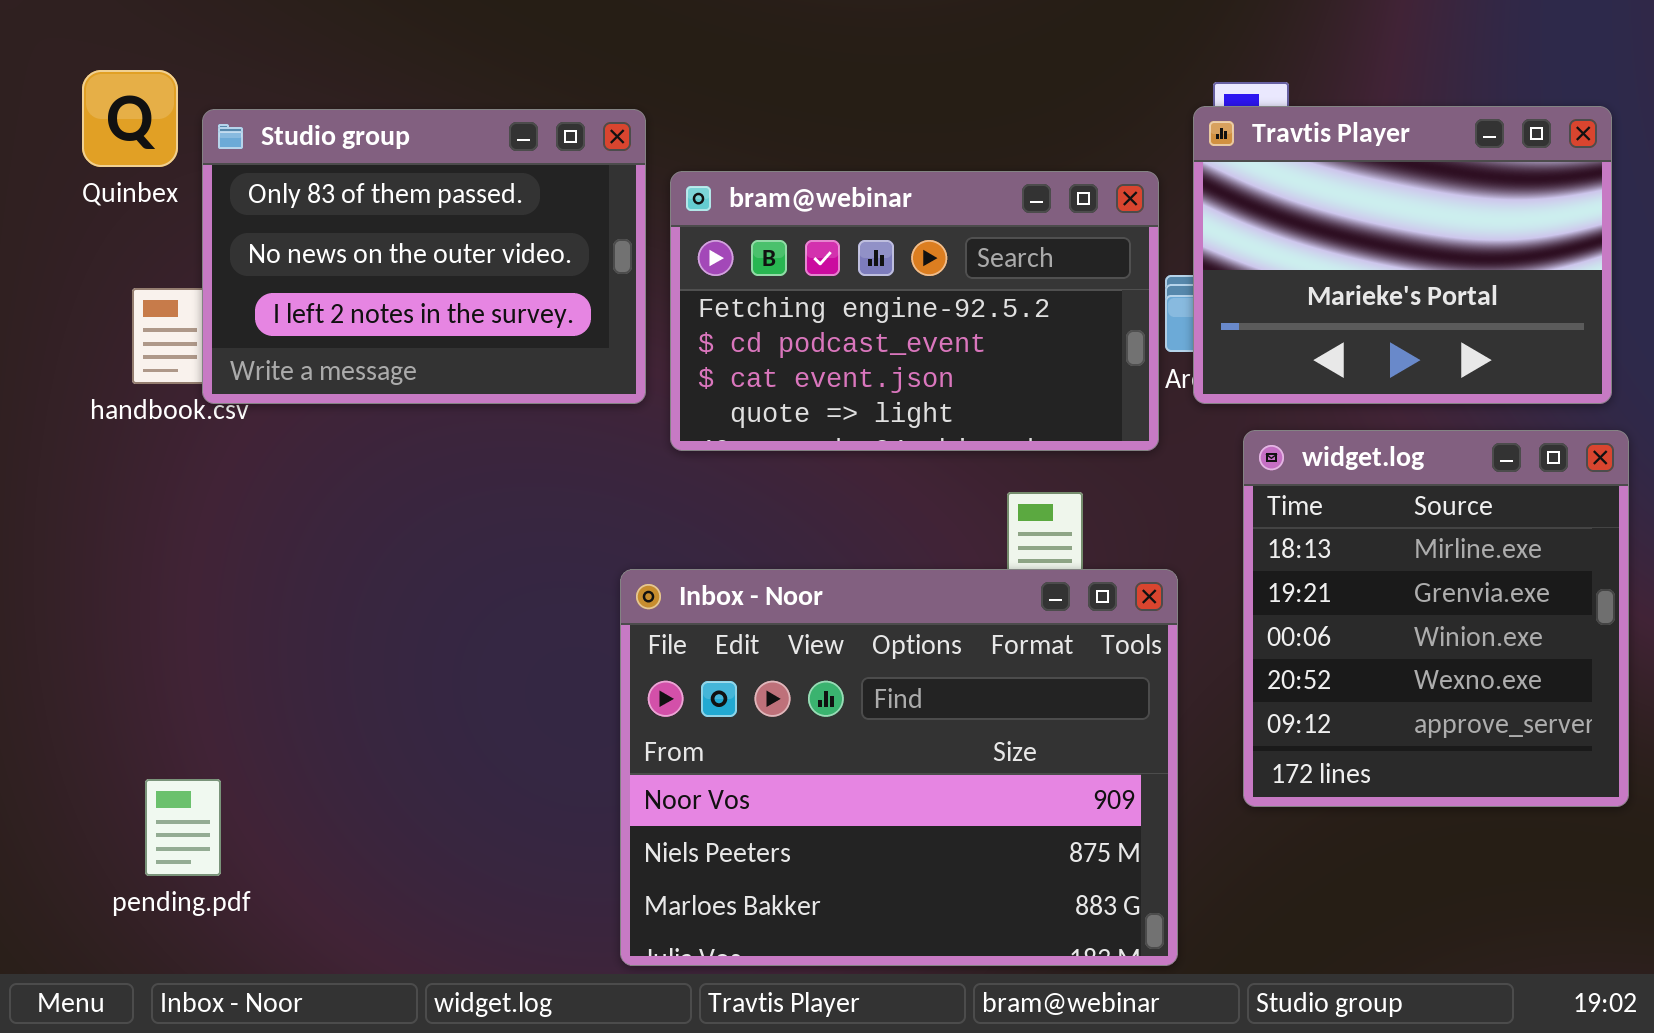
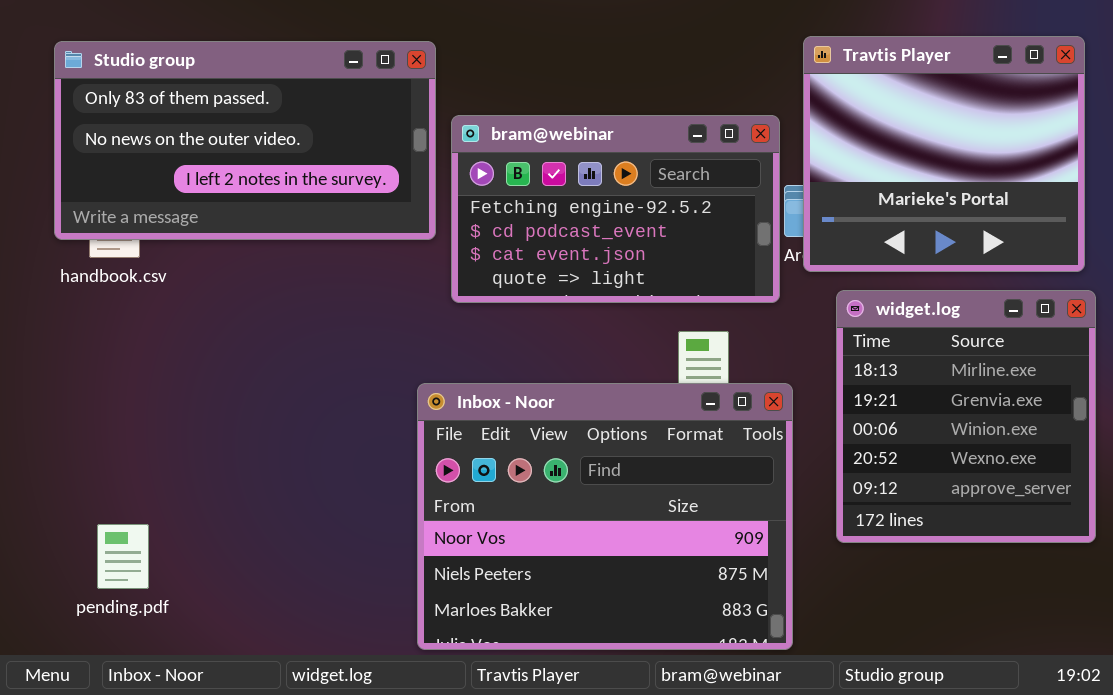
Travtis Player: [1193,106,1612,404] -> [803,36,1085,272], resized
Studio group: [202,109,646,404] -> [54,41,436,240], moved, resized

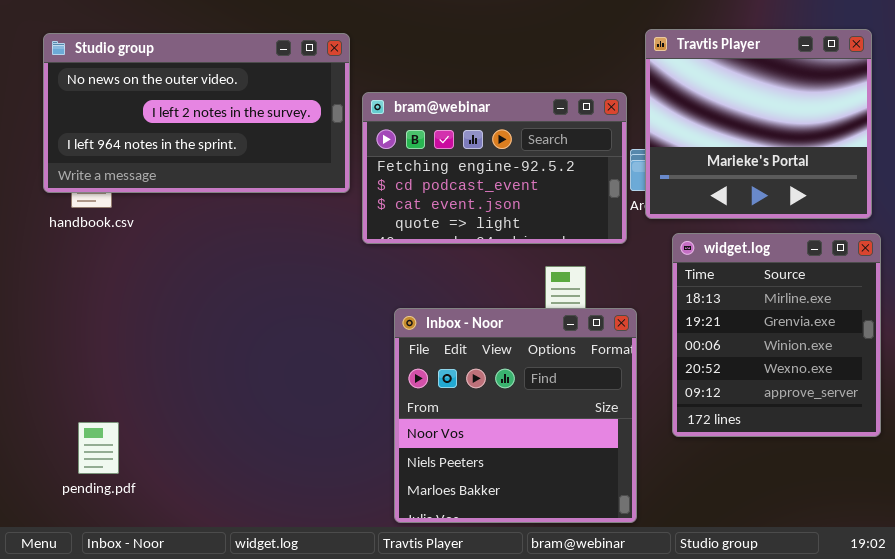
Studio group: [54,41,436,240] -> [43,33,350,193], scrolled down 1 row
Inbox - Noor: [417,383,793,650] -> [394,308,637,523], resized

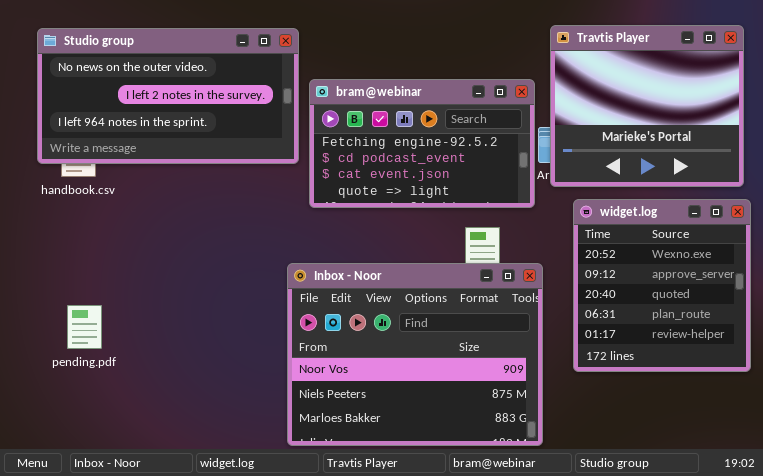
widget.log: [672,233,881,437] -> [573,199,751,372], scrolled down 3 rows
Inbox - Noor: [394,308,637,523] -> [287,263,543,446], resized
pending.pdf: [78,422,119,474] -> [67,305,102,349], moved

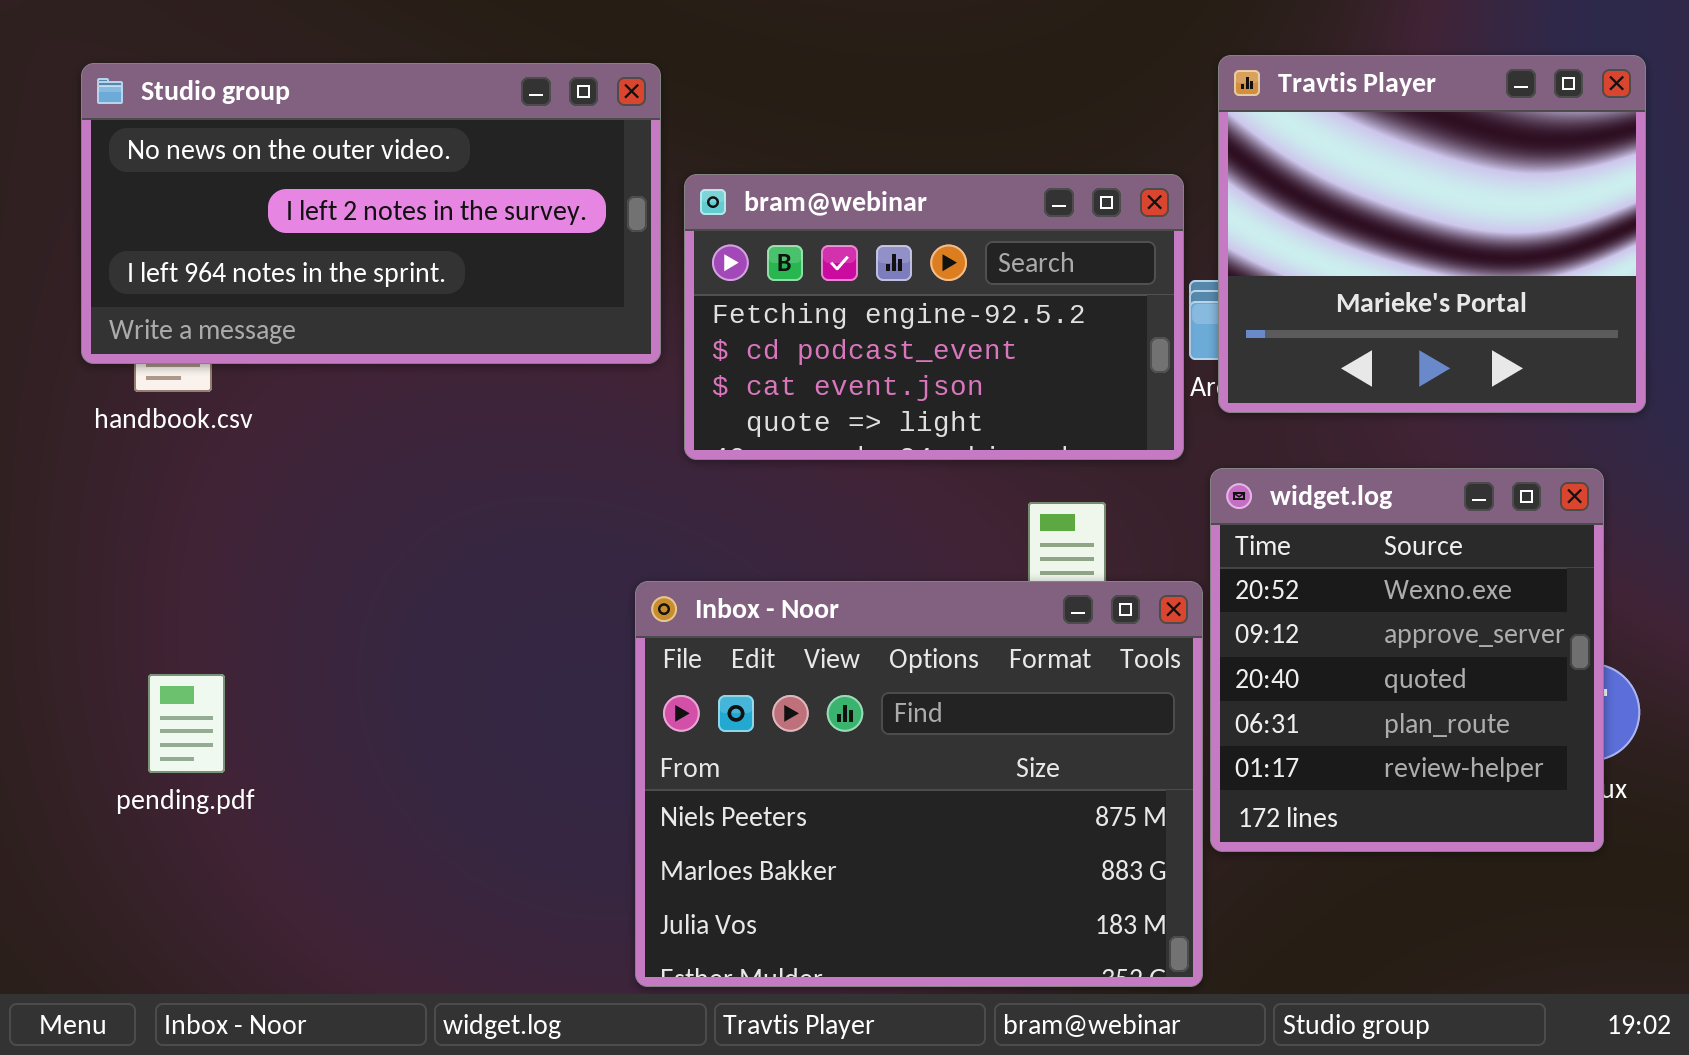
widget.log: [573,199,751,372] -> [1210,468,1604,852], moved
Inbox - Noor: [287,263,543,446] -> [635,581,1203,987], scrolled down 1 row

